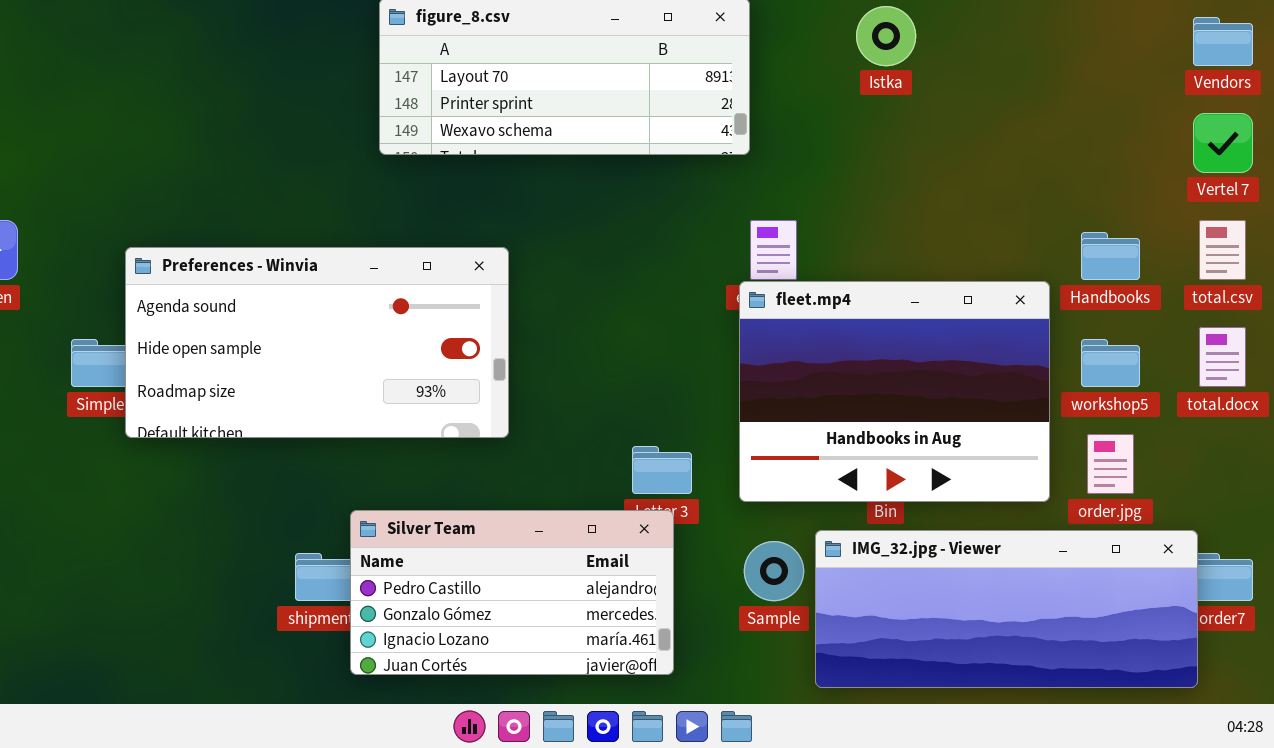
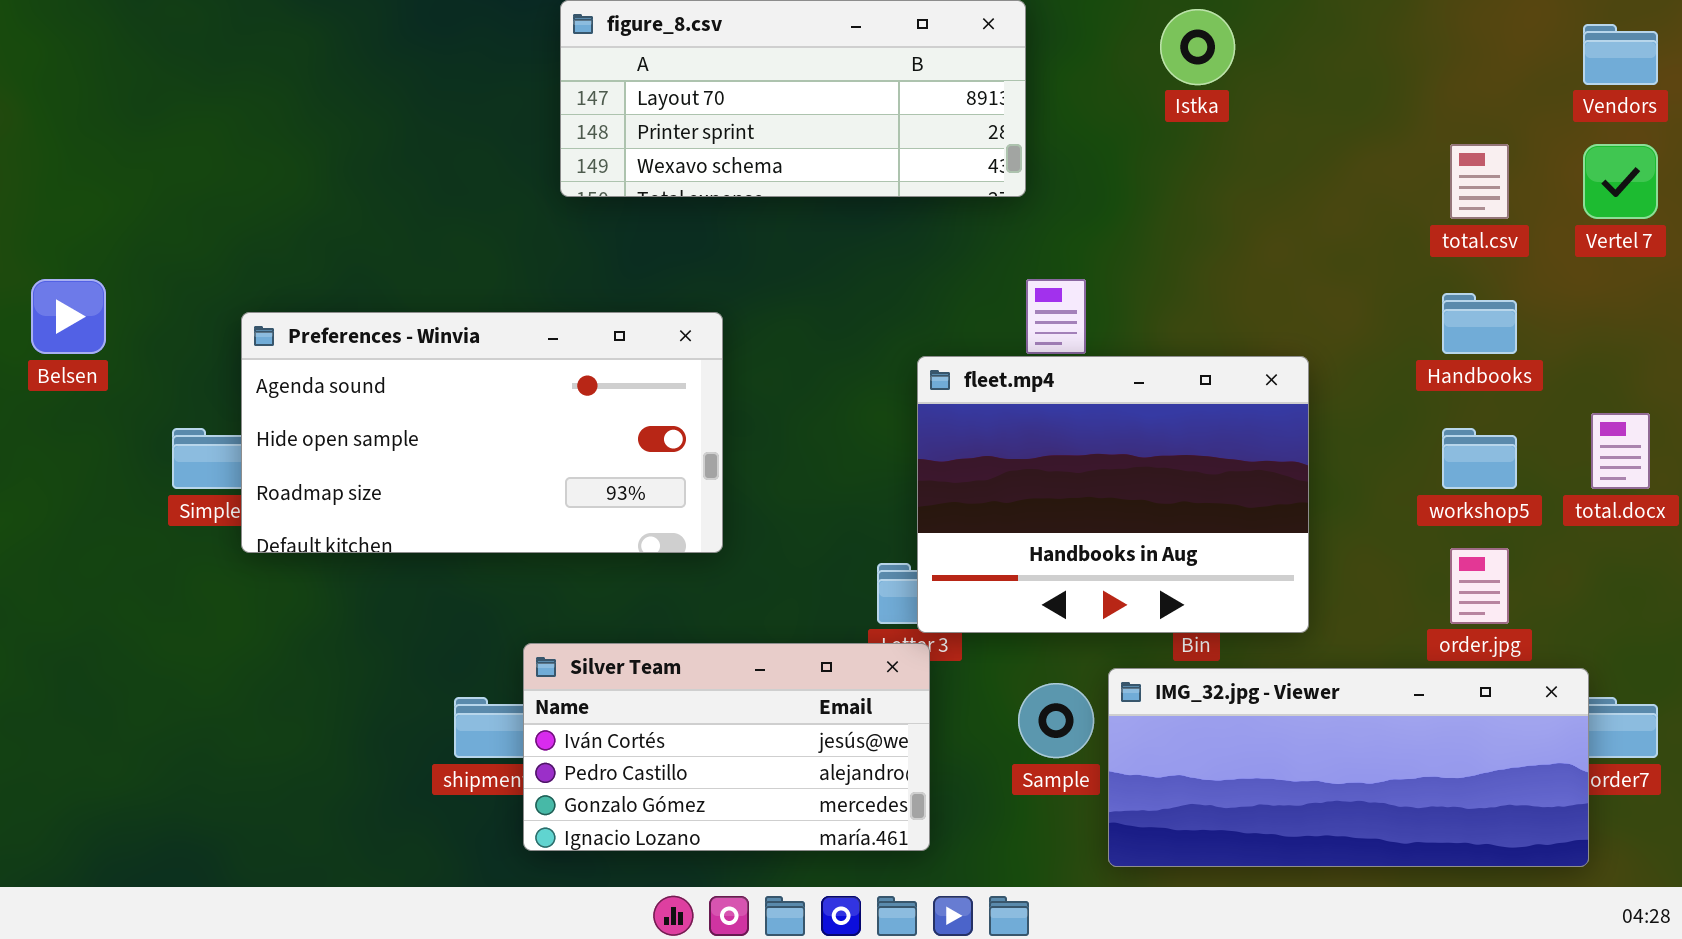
total.csv: [1199,220,1246,280] -> [1450,144,1509,219], moved
fleet.mp4: [739,281,1050,502] -> [917,356,1309,633], moved
Silver Team: [350,510,674,675] -> [523,643,930,851], scrolled up 1 row

